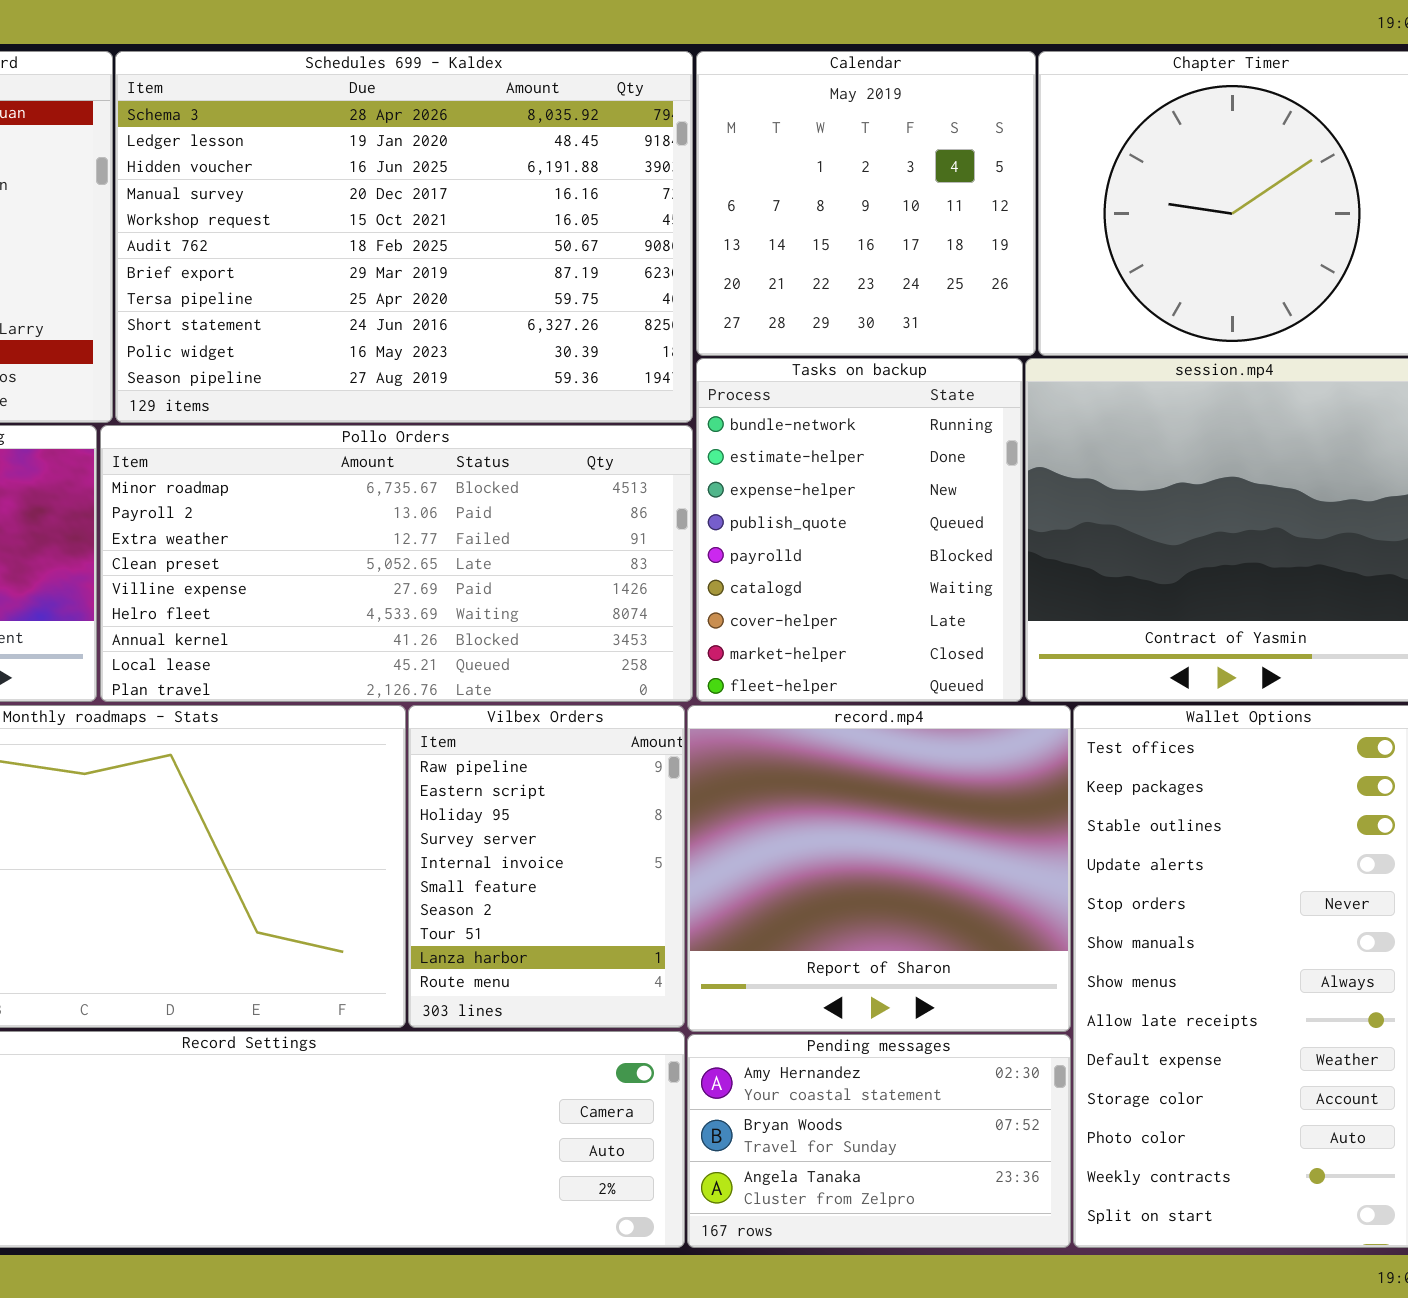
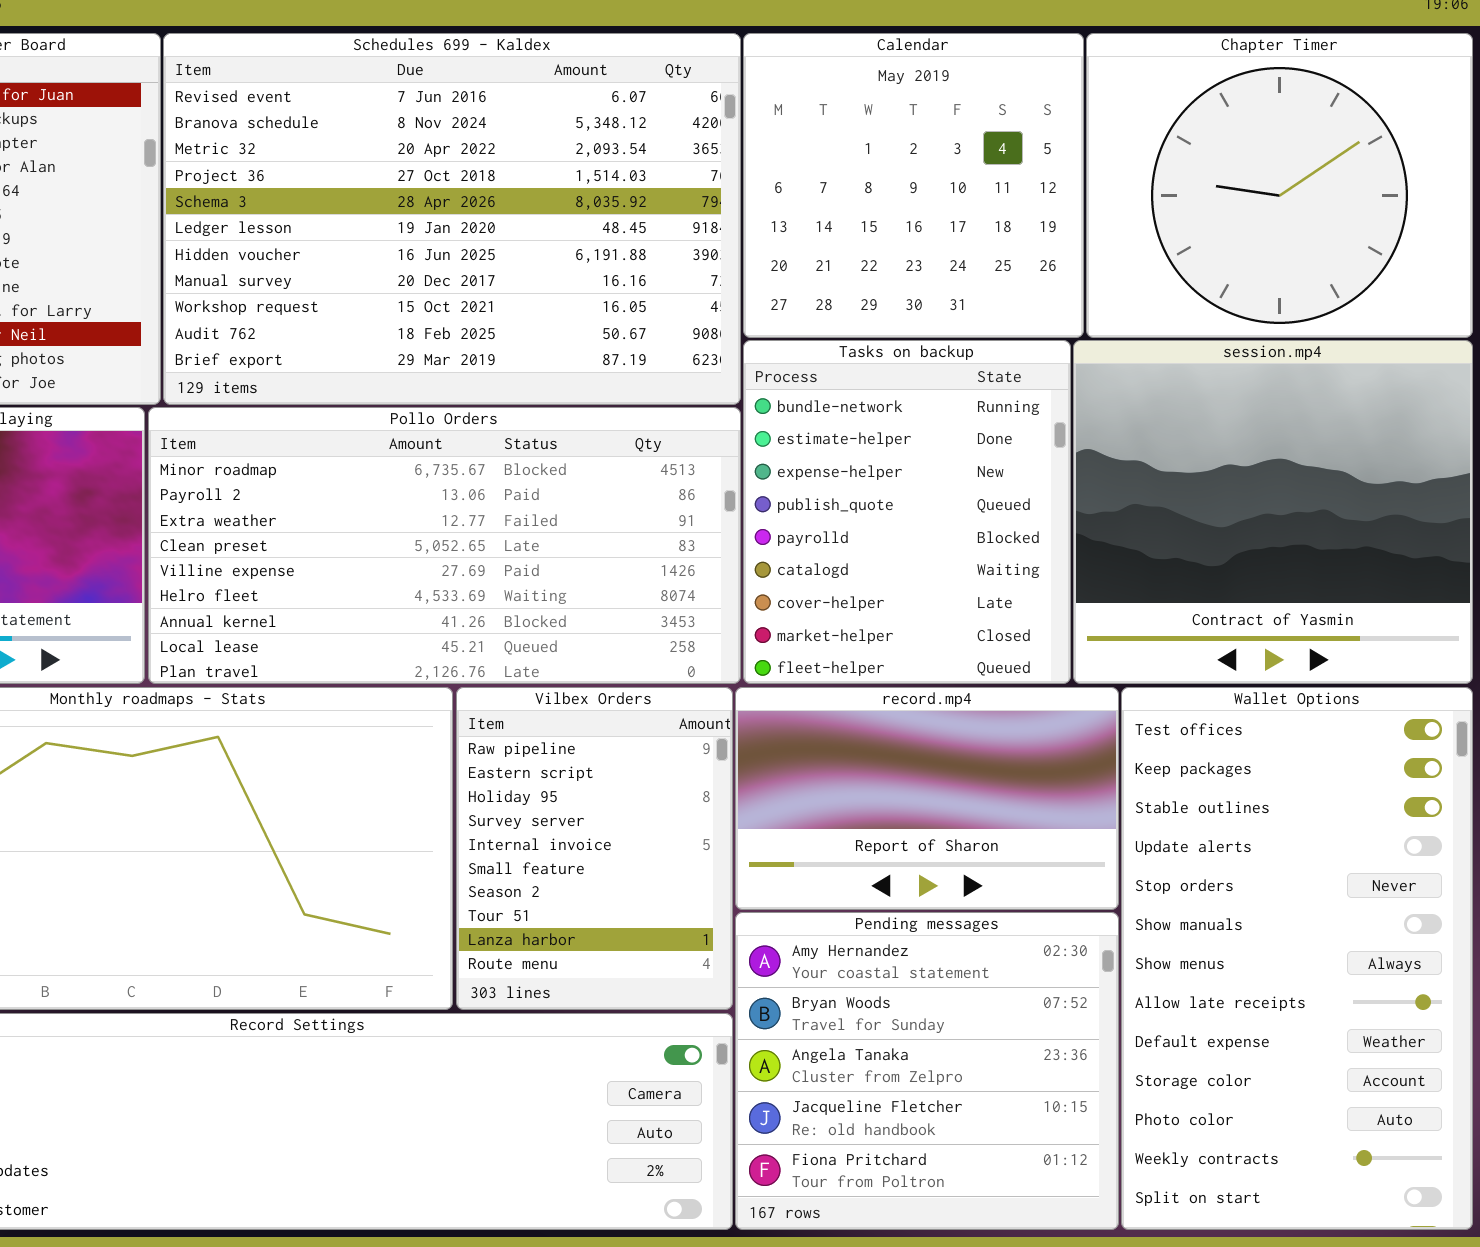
Schedules 699 - Kaldex: [115,51,693,423] -> [163,33,741,405], scrolled up 4 rows
record.mp4: [687,705,1071,1032] -> [735,687,1119,910], resized
Pending messages: [687,1034,1071,1248] -> [735,912,1119,1230], resized

